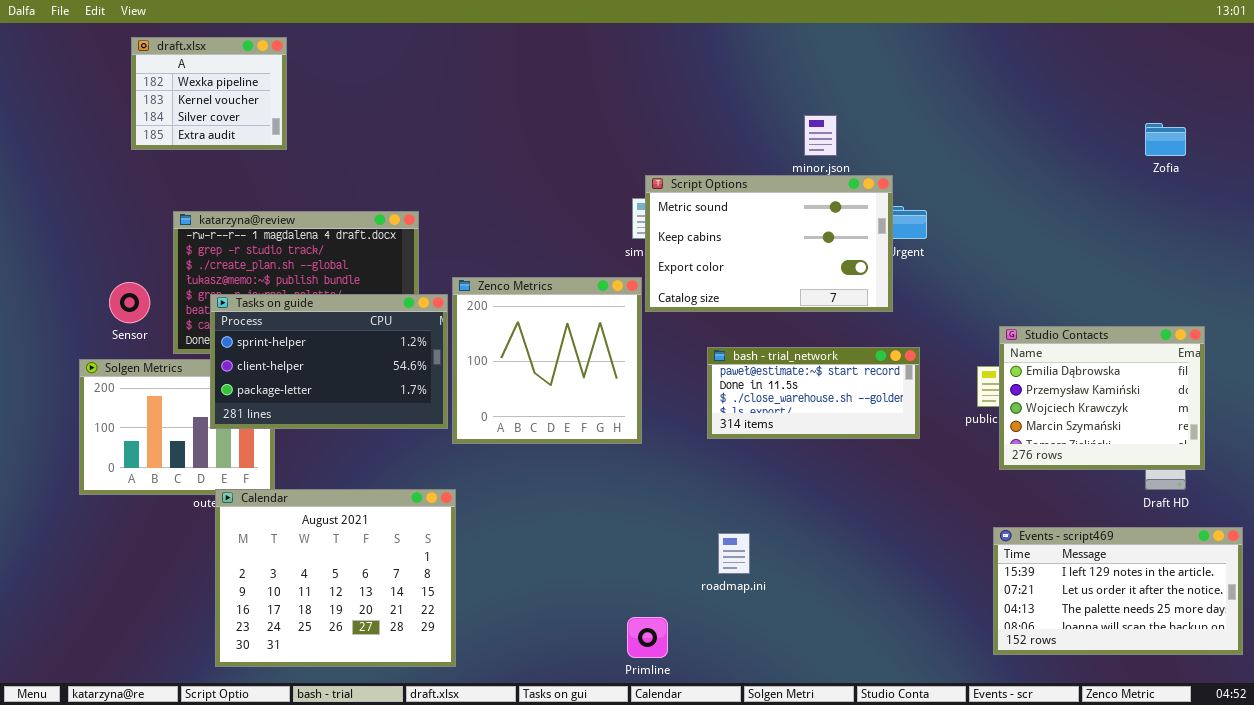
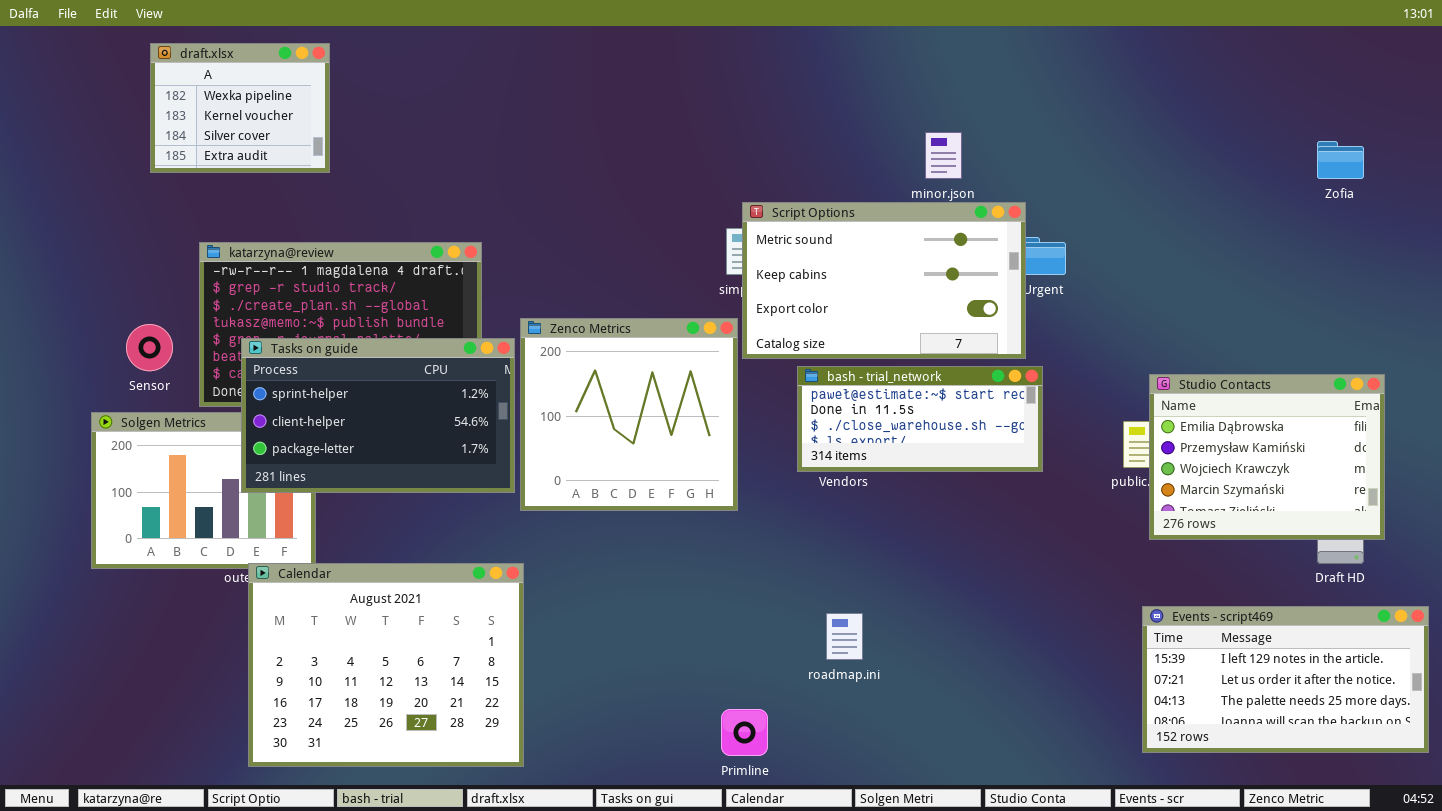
bash - trial_network: [707,347,920,439] -> [797,366,1043,472], moved

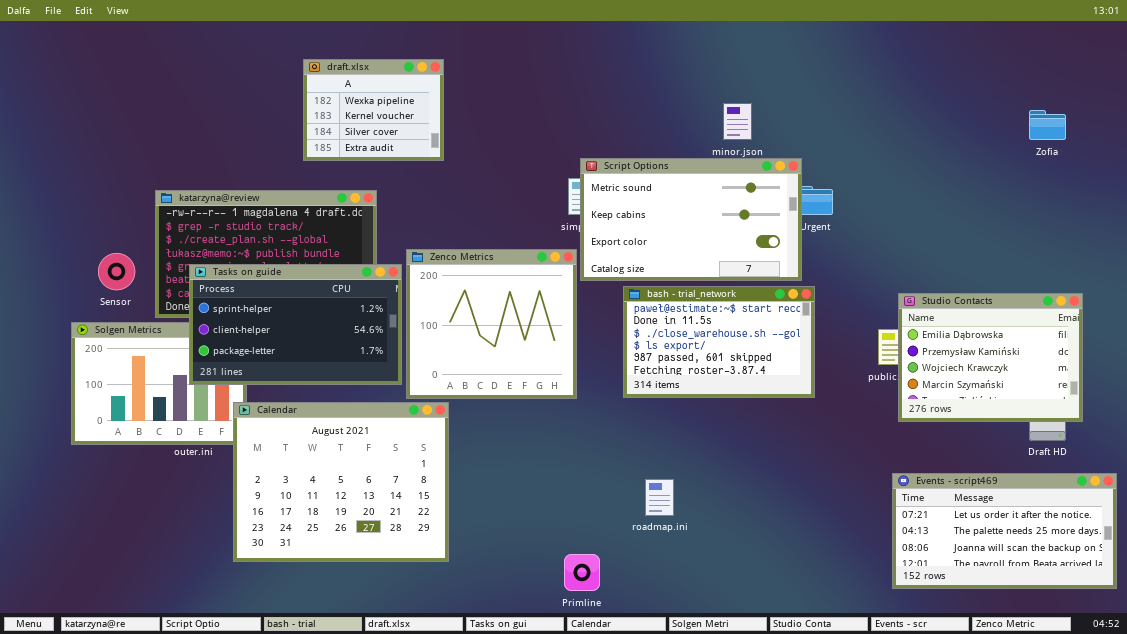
draft.xlsx: [150,43,330,173] -> [303,59,444,161], moved
bash - trial_network: [797,366,1043,472] -> [623,286,815,398], resized
Calendar: [248,563,524,767] -> [233,402,449,562], moved
Events - script469: [1142,606,1429,753] -> [892,473,1117,589], scrolled down 1 row

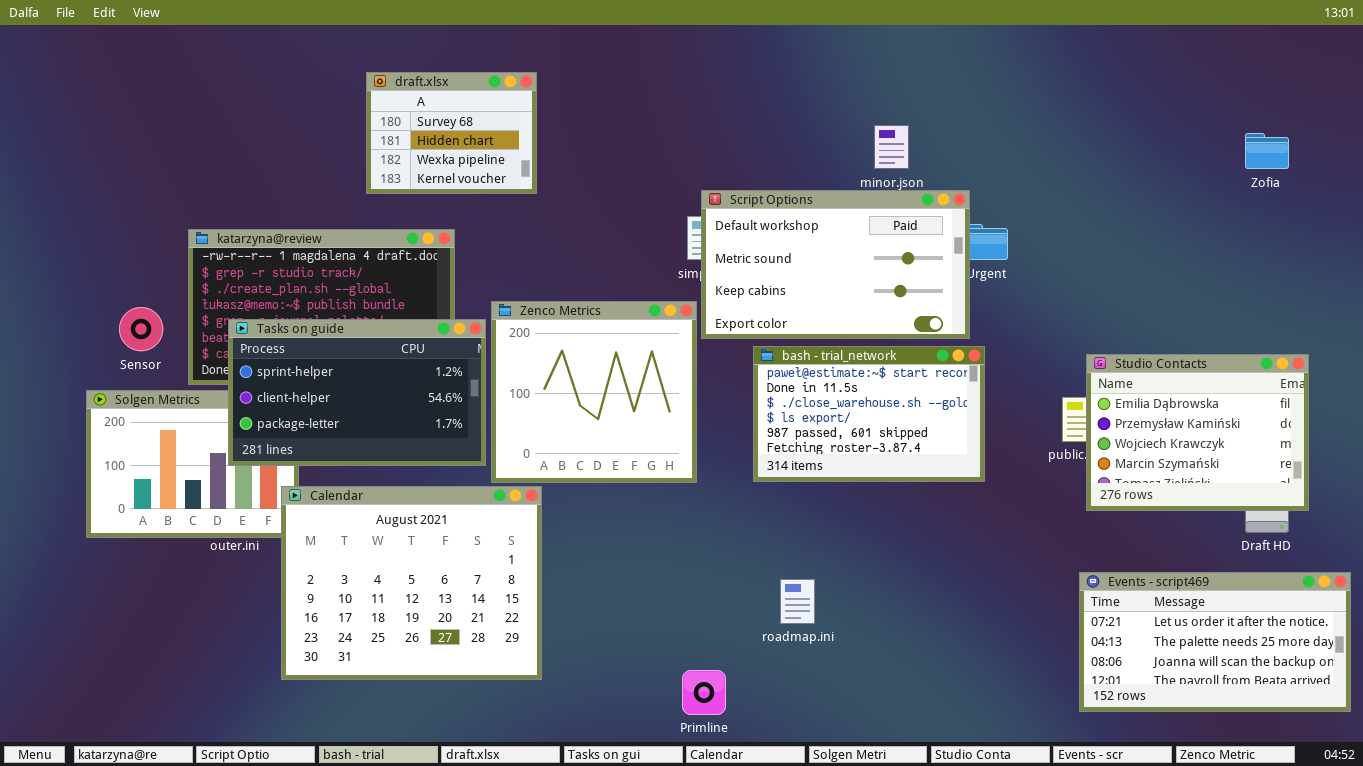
draft.xlsx: [303,59,444,161] -> [366,72,537,194], scrolled up 2 rows
Script Options: [580,158,802,281] -> [701,190,970,339], scrolled up 1 row

